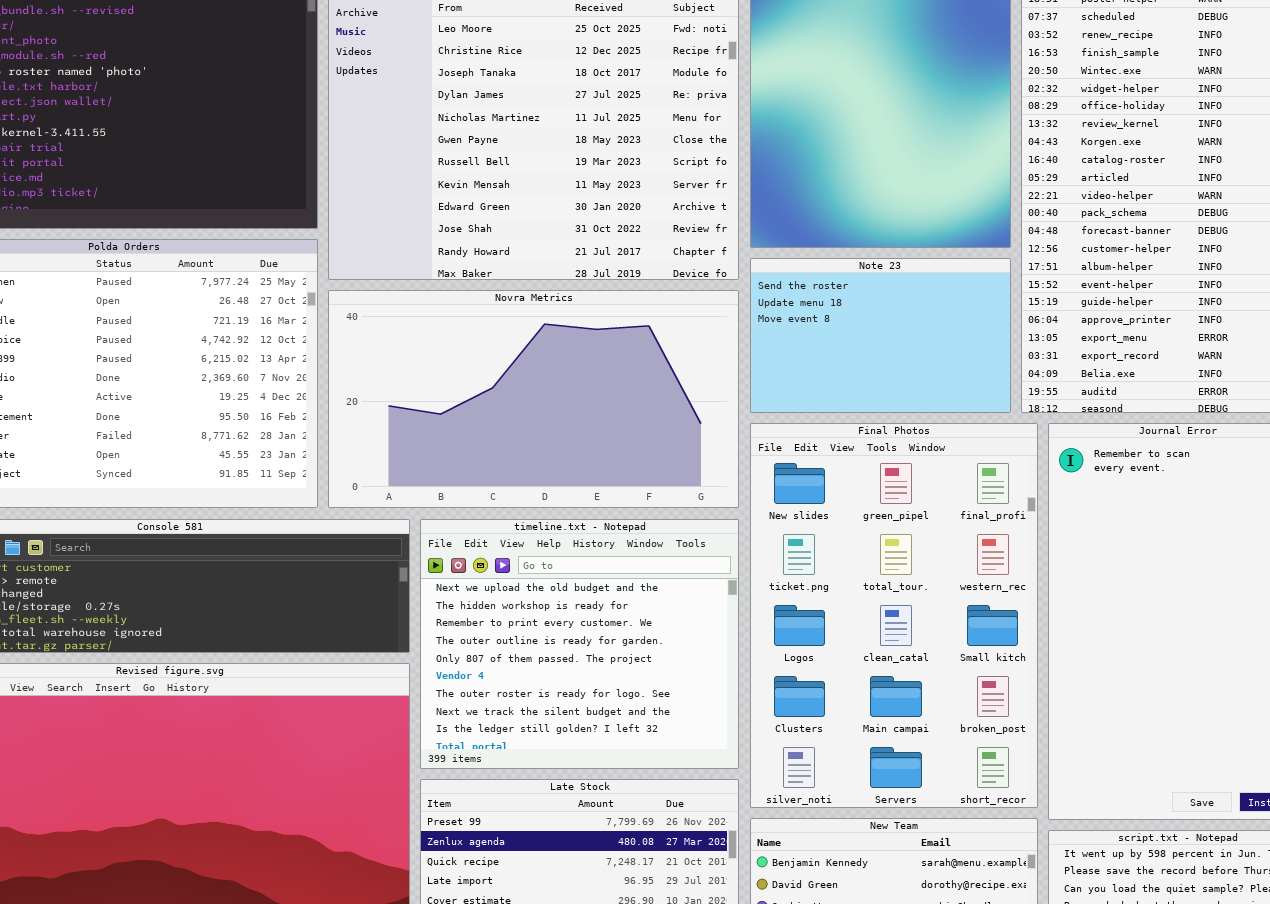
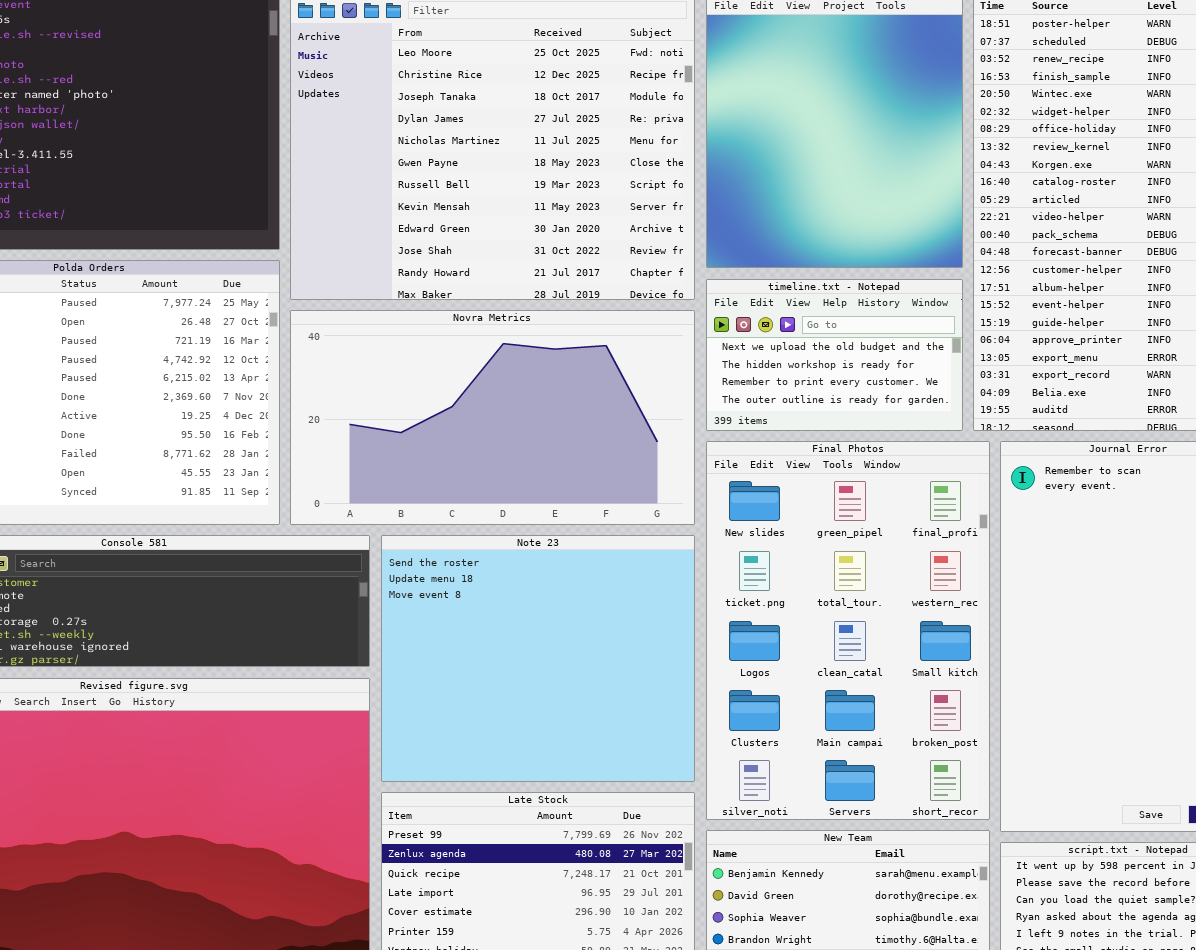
Note 23: [750,258,1011,413] -> [381,535,695,782], moved, resized
timeline.txt - Notepad: [420,519,739,769] -> [706,279,963,431], moved, resized

